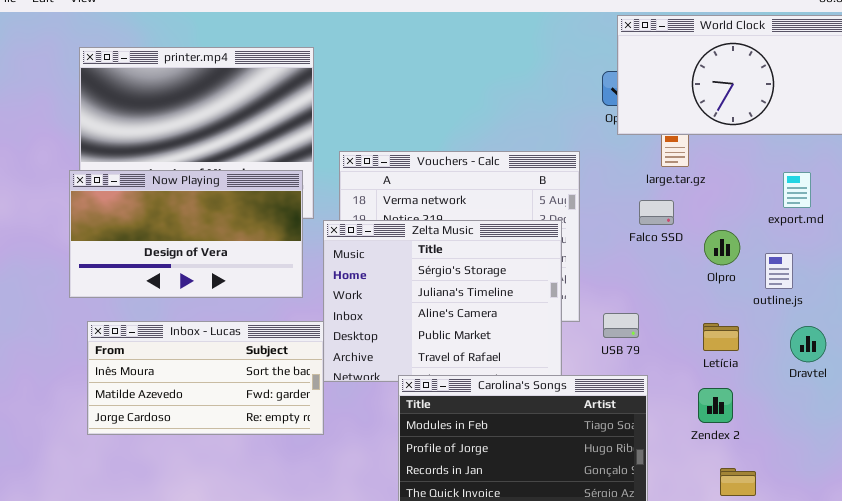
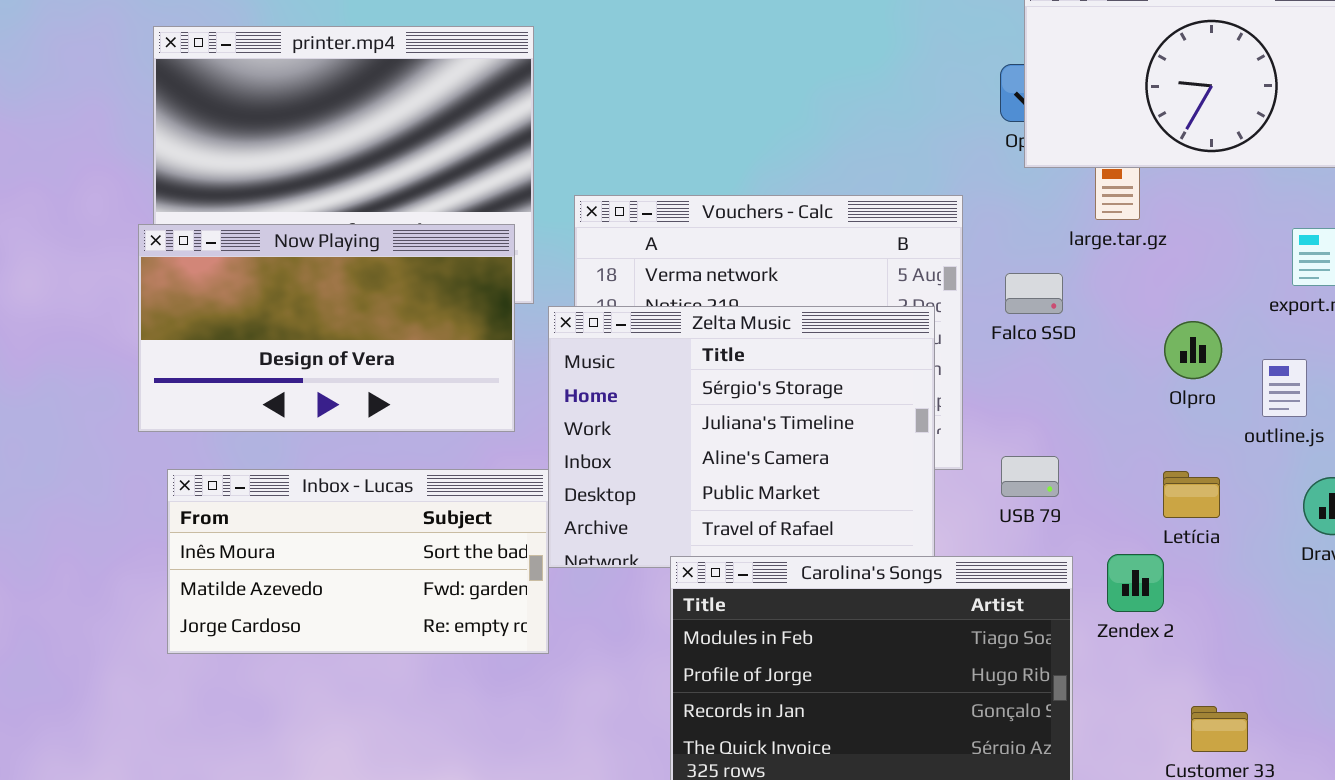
Falco SSD: [639,200,674,225] -> [1005,273,1063,314], moved
Zendex 2: [698,388,733,423] -> [1107,554,1164,612], moved

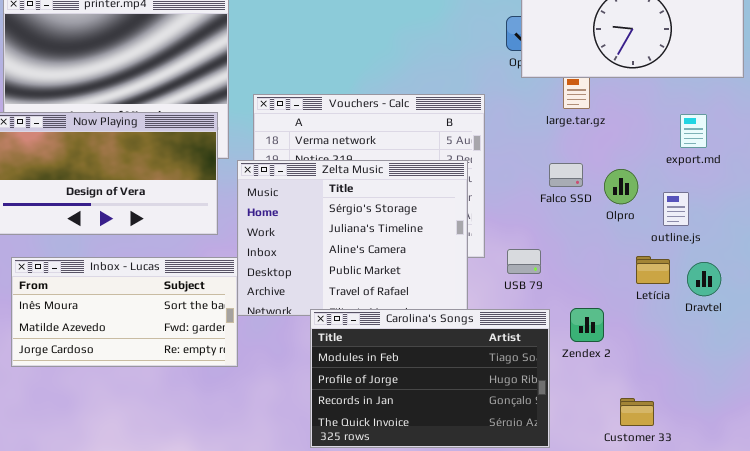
Falco SSD: [1005,273,1063,314] -> [549,163,583,187], moved
Letícia: [1163,471,1220,518] -> [636,256,670,284], moved

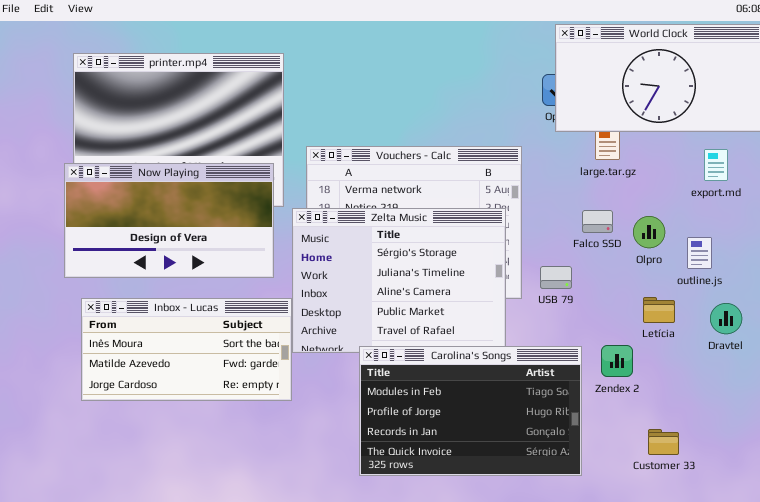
export.md: [680,114,707,148] -> [704,149,728,181], moved
USB 79: [507,249,541,274] -> [540,266,572,289], moved
Letícia: [636,256,670,284] -> [643,297,675,323], moved

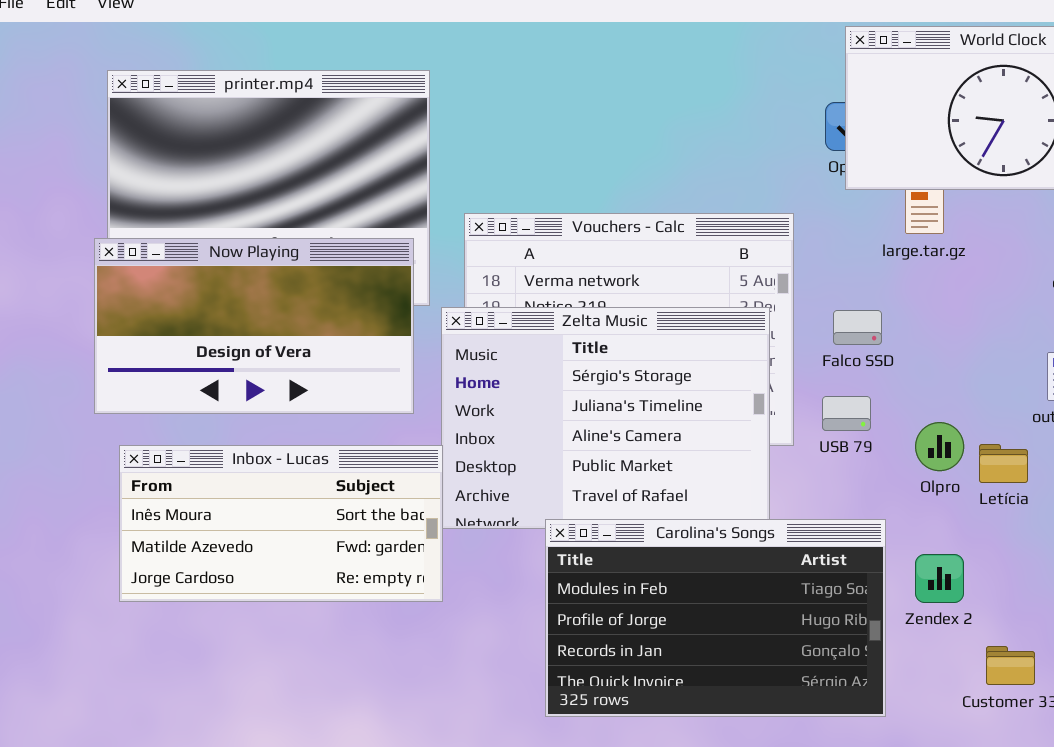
Falco SSD: [582,210,613,233] -> [833,310,882,345], moved
Olpro: [633,216,665,248] -> [915,422,964,471], moved
Zendex 2: [601,345,633,377] -> [915,554,964,603], moved

